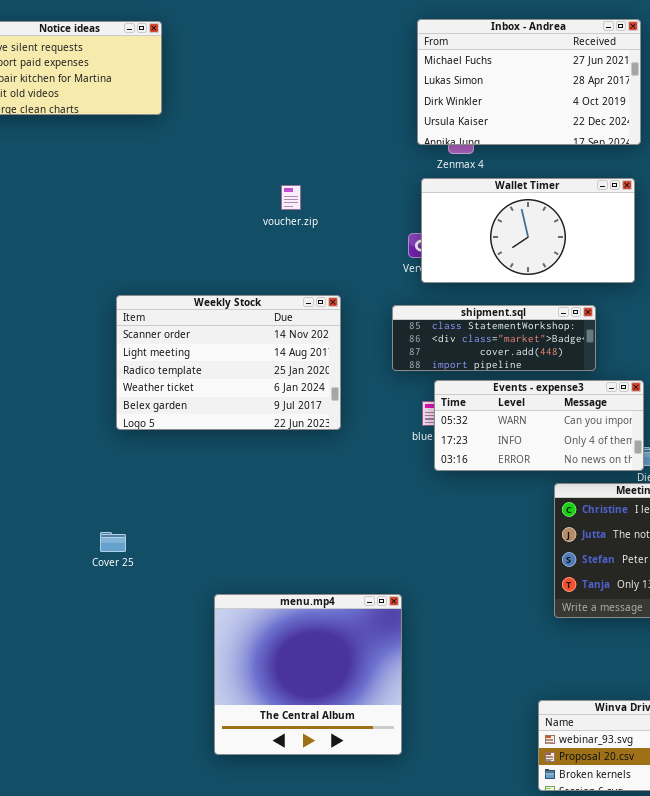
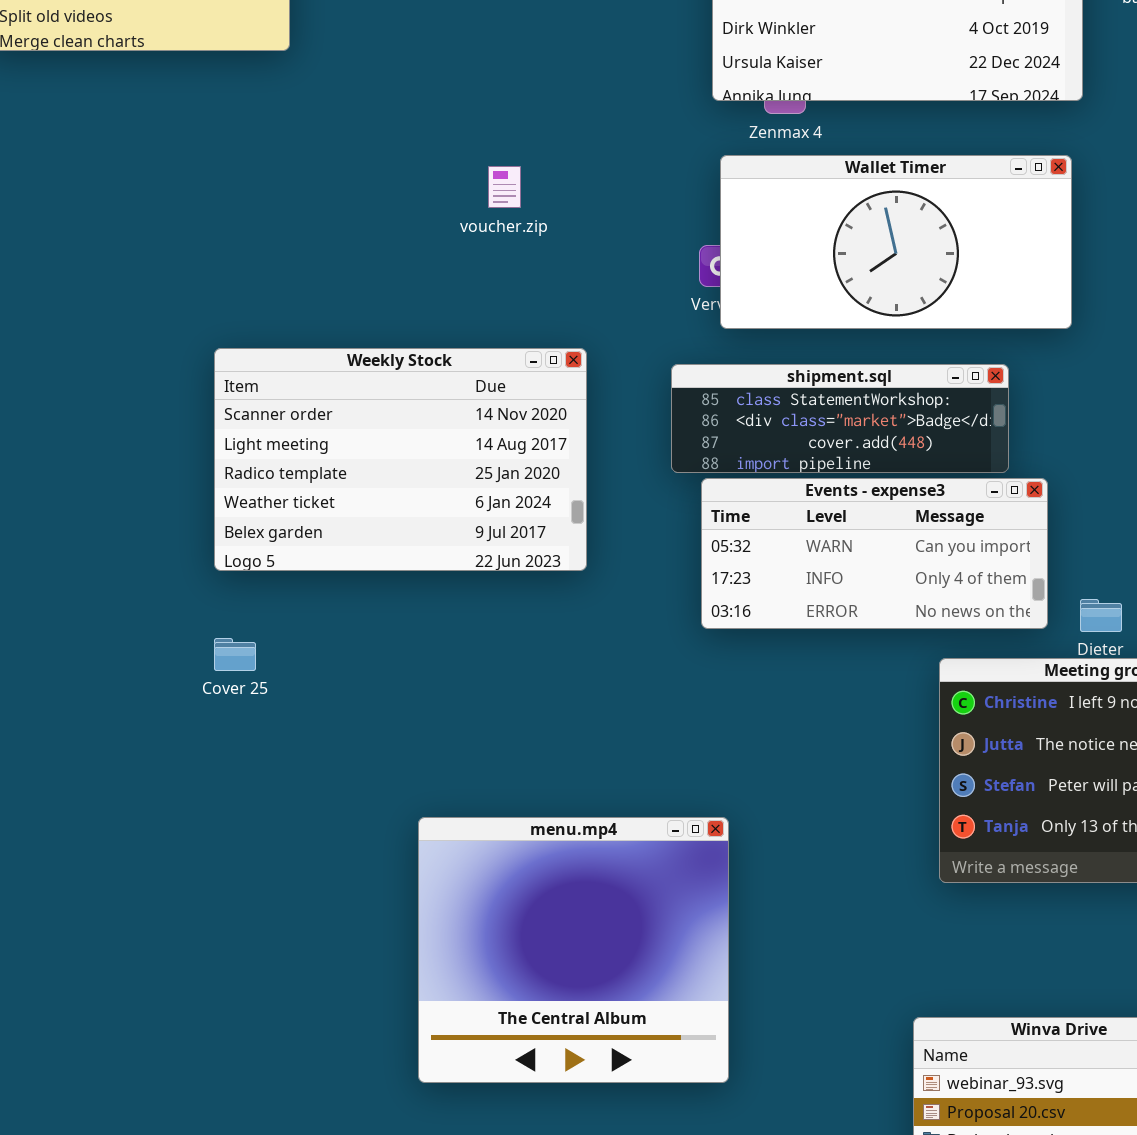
Events - expense3: [434,380,644,471] -> [701,478,1048,629], moved
Cover 25: [100,532,126,552] -> [214,638,256,671], moved
menu.mp4: [214,594,402,755] -> [418,817,729,1083], moved

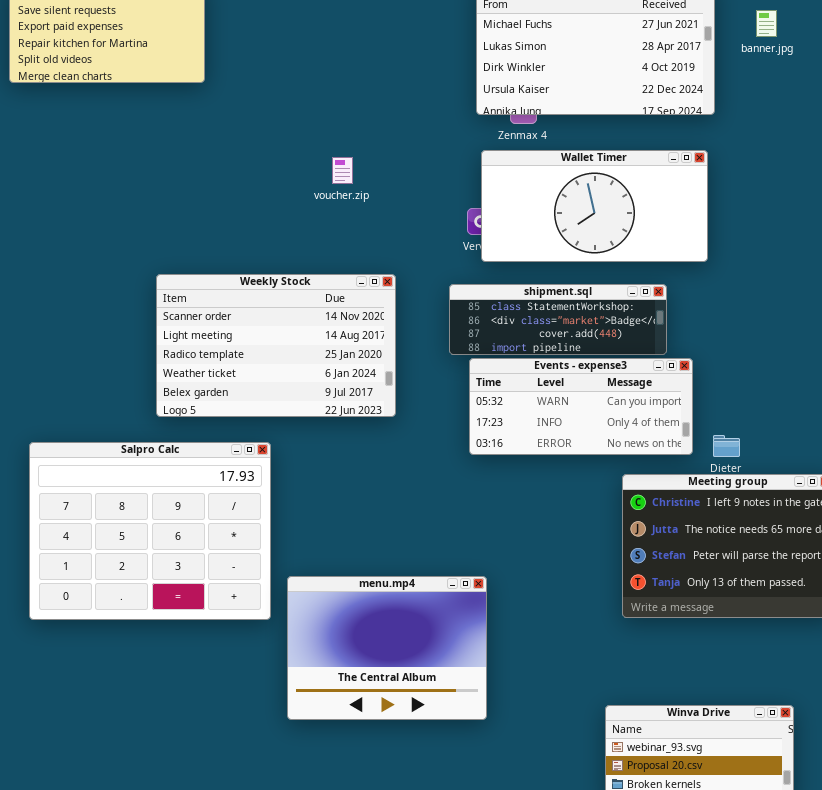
Salpro Calc: none -> [29,442,271,620], opened
menu.mp4: [418,817,729,1083] -> [287,576,487,720], resized

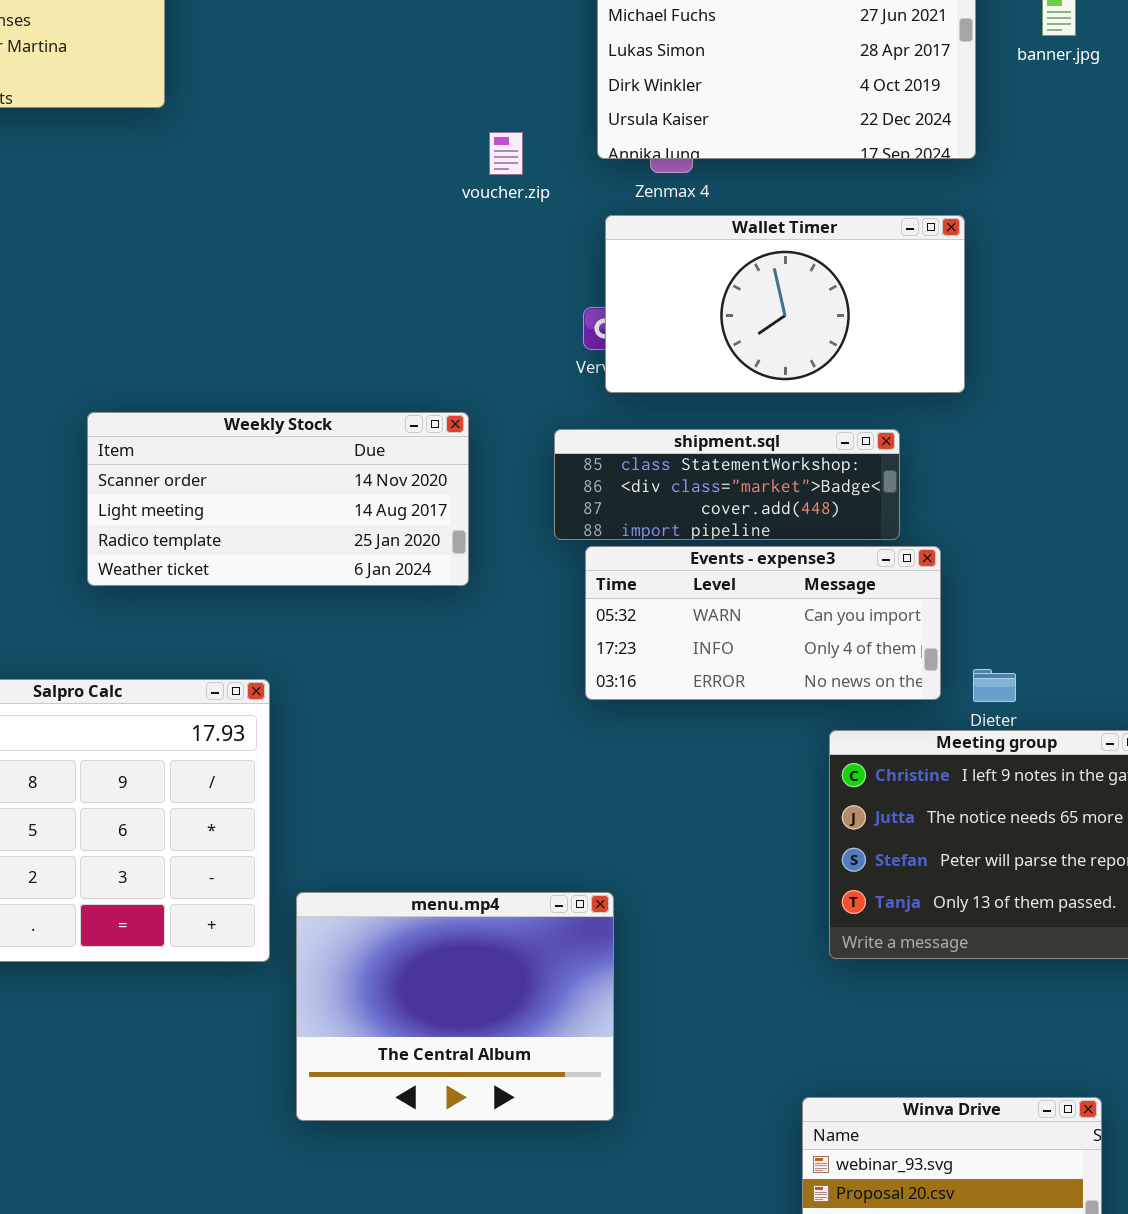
voucher.zip: [332,157,353,184] -> [489,132,523,175], moved
Weekly Stock: [156,274,396,417] -> [87,412,469,586], resized

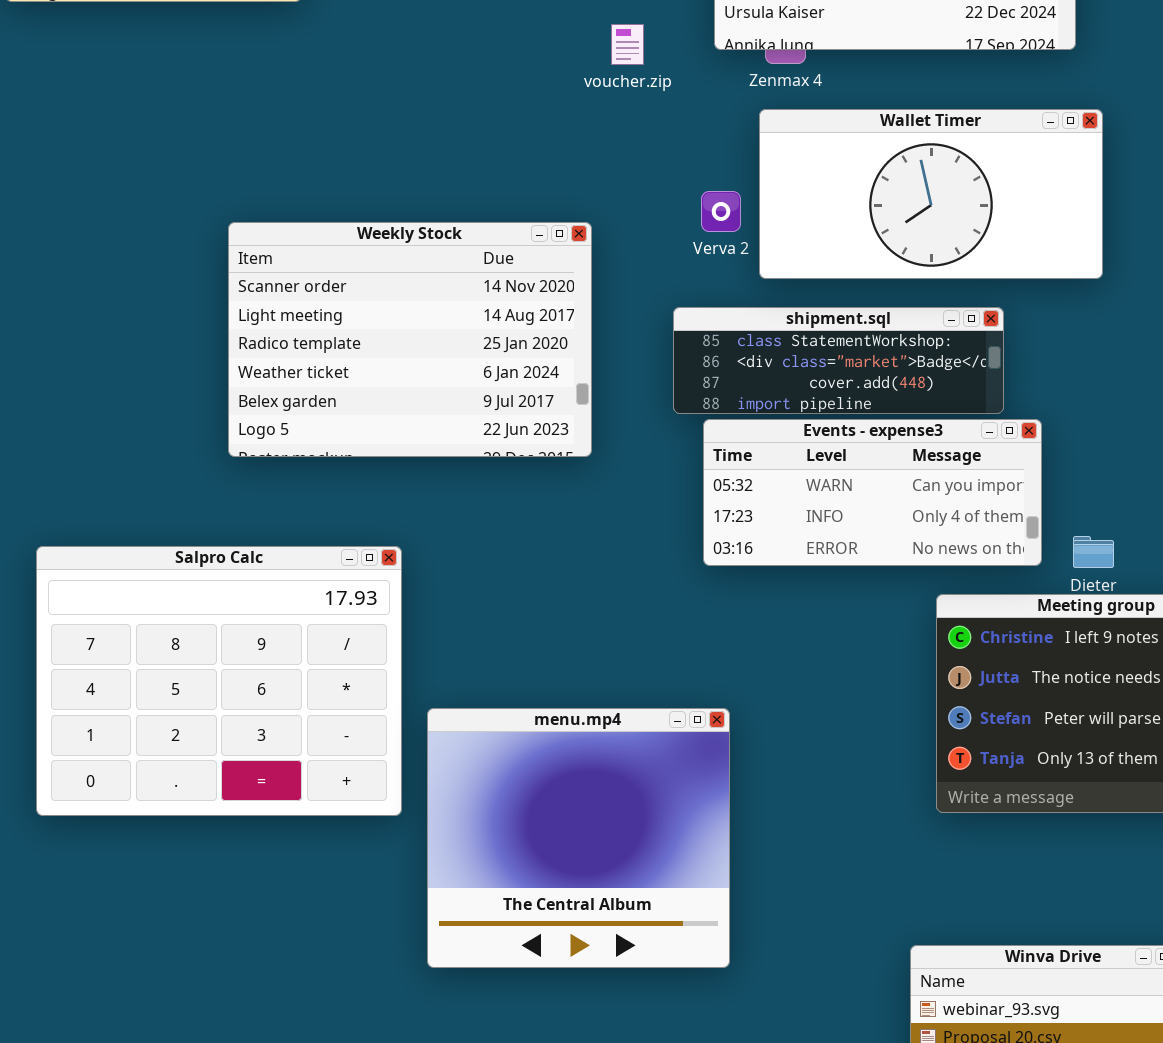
Wallet Timer: [605,215,965,393] -> [759,109,1103,279], moved
Weekly Stock: [87,412,469,586] -> [228,222,592,457], resized
menu.mp4: [296,892,614,1121] -> [427,708,730,968], resized

